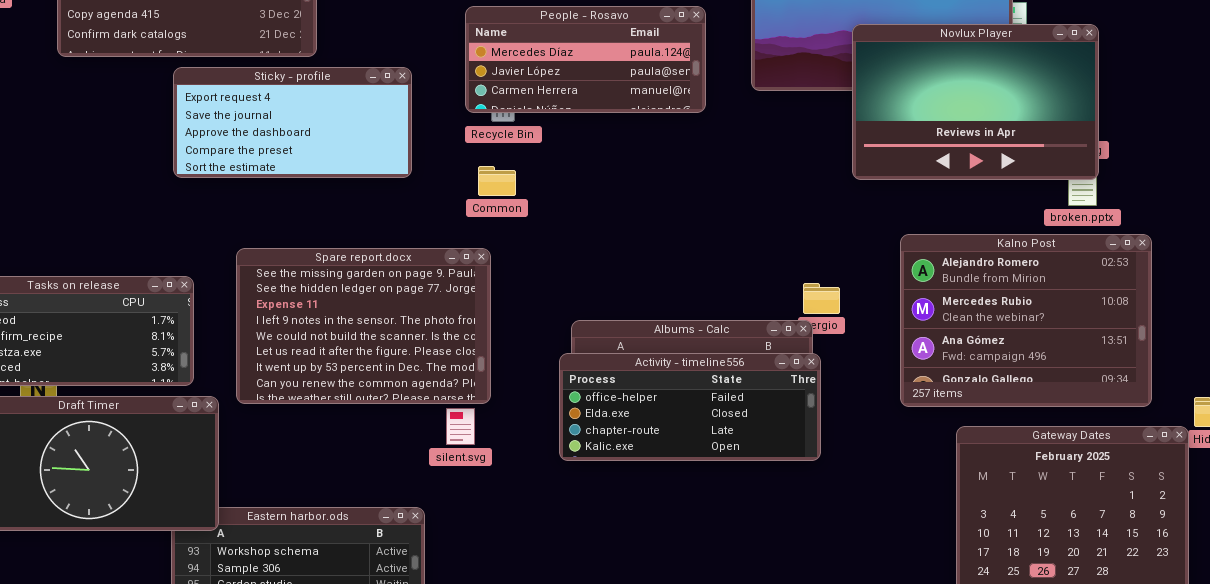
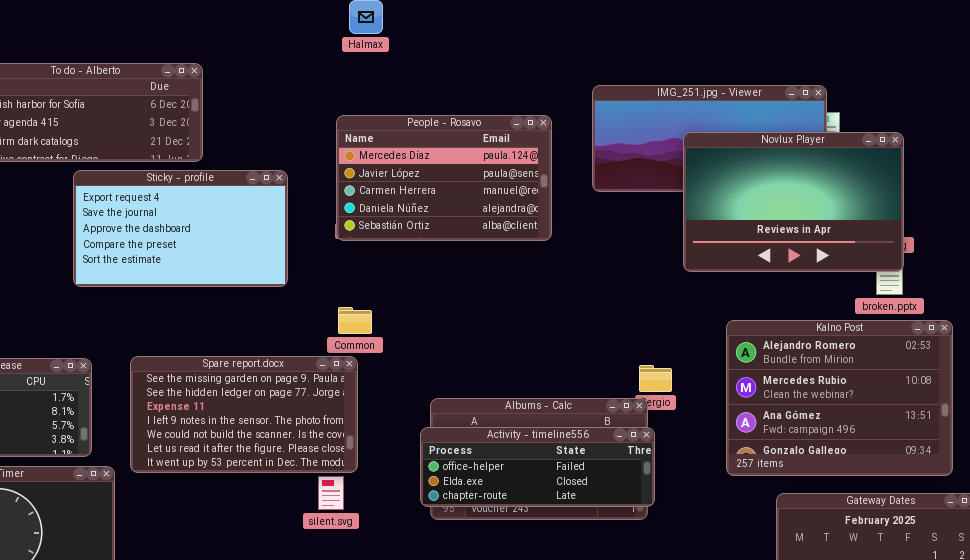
People - Rosavo: [465,6,706,113] -> [336,115,552,241], resized
Sticky - profile: [173,67,412,178] -> [73,170,288,287], resized
Common: [478,166,516,196] -> [338,307,372,334], moved
Spare report.docx: [236,248,491,404] -> [130,356,358,473], resized
Activity - timeline556: [559,353,821,461] -> [420,427,655,507], resized

